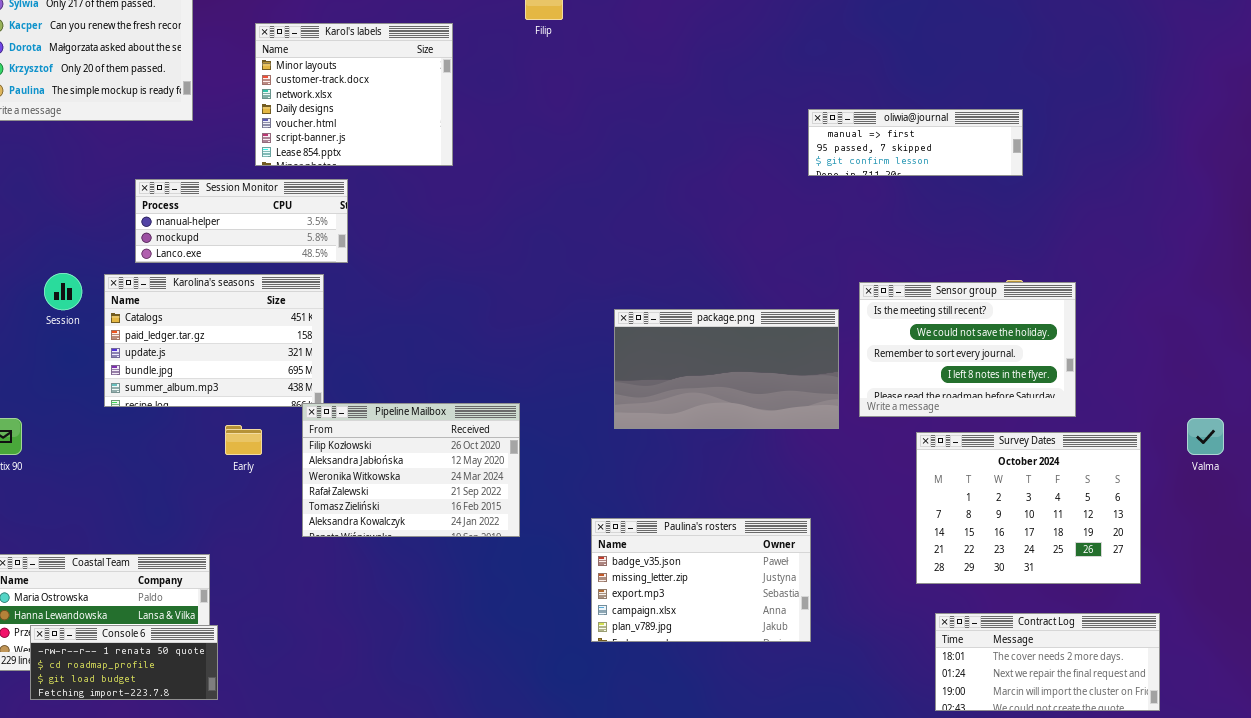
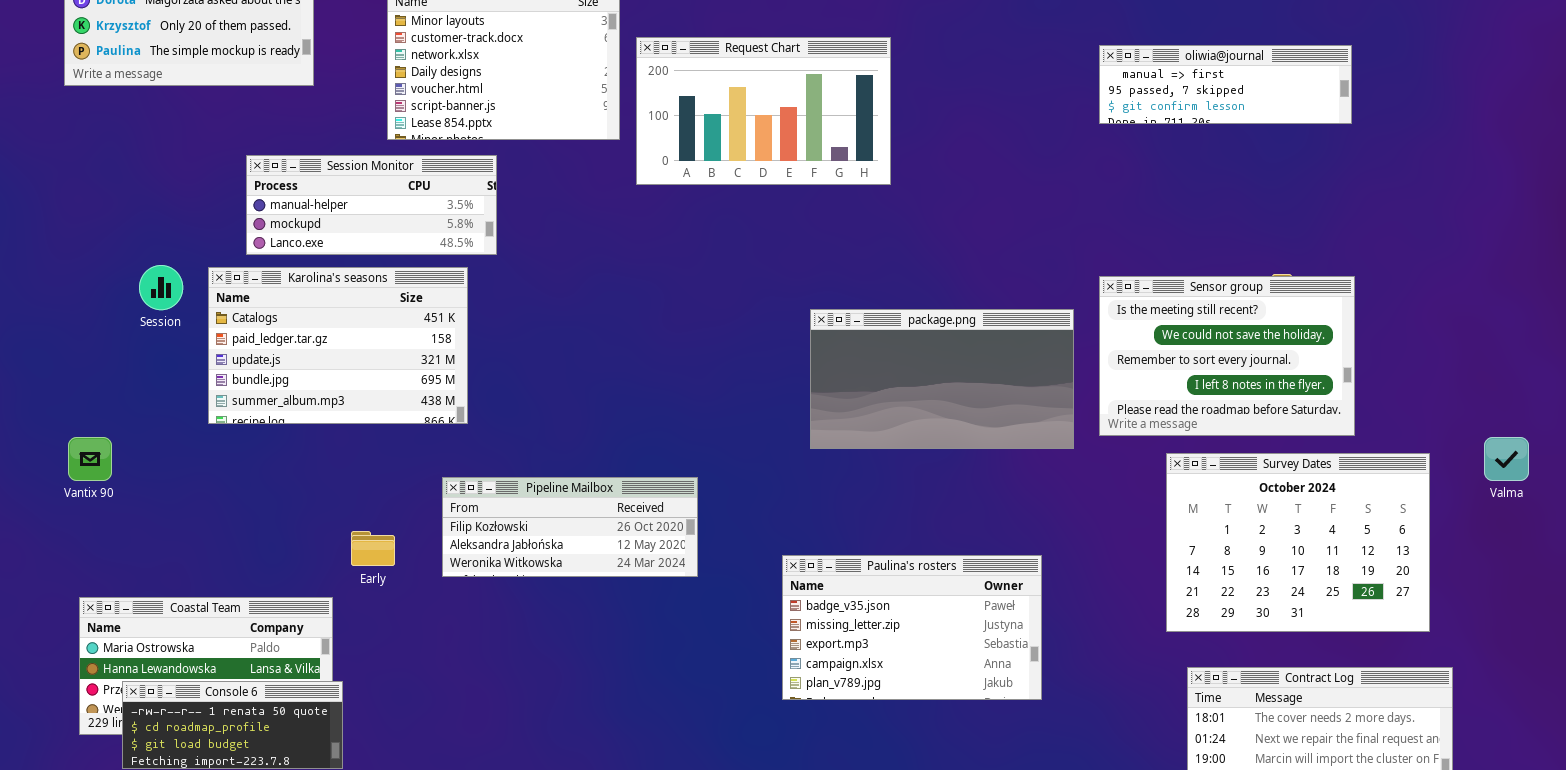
Request Chart: none -> [636,37,891,185], opened
oliwia@journal: [808,109,1023,176] -> [1099,45,1352,124], moved
Pipeline Mailbox: [302,403,520,537] -> [442,477,698,577], resized
Early: [225,425,262,455] -> [351,531,395,566], moved

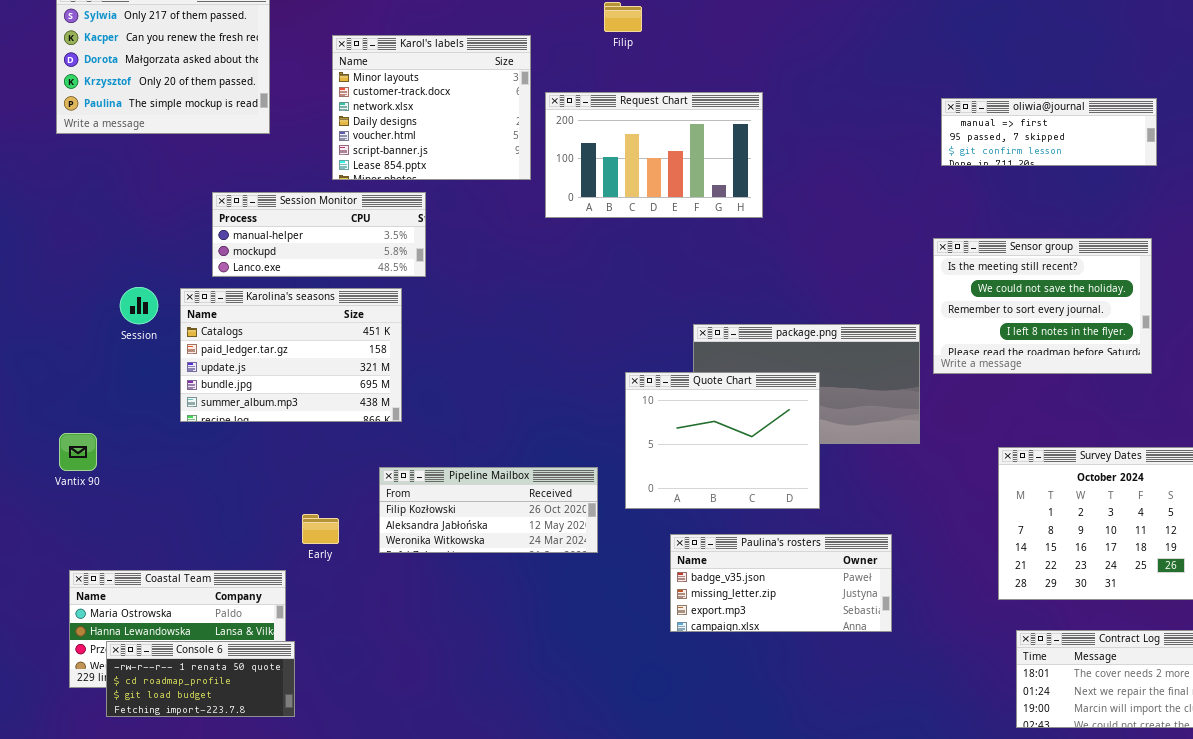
Sensor group: [1099,276,1355,436] -> [933,238,1152,374], moved
Quote Chart: none -> [625,372,820,509], opened
Paulina's rosters: [782,555,1042,700] -> [670,534,892,632], resized

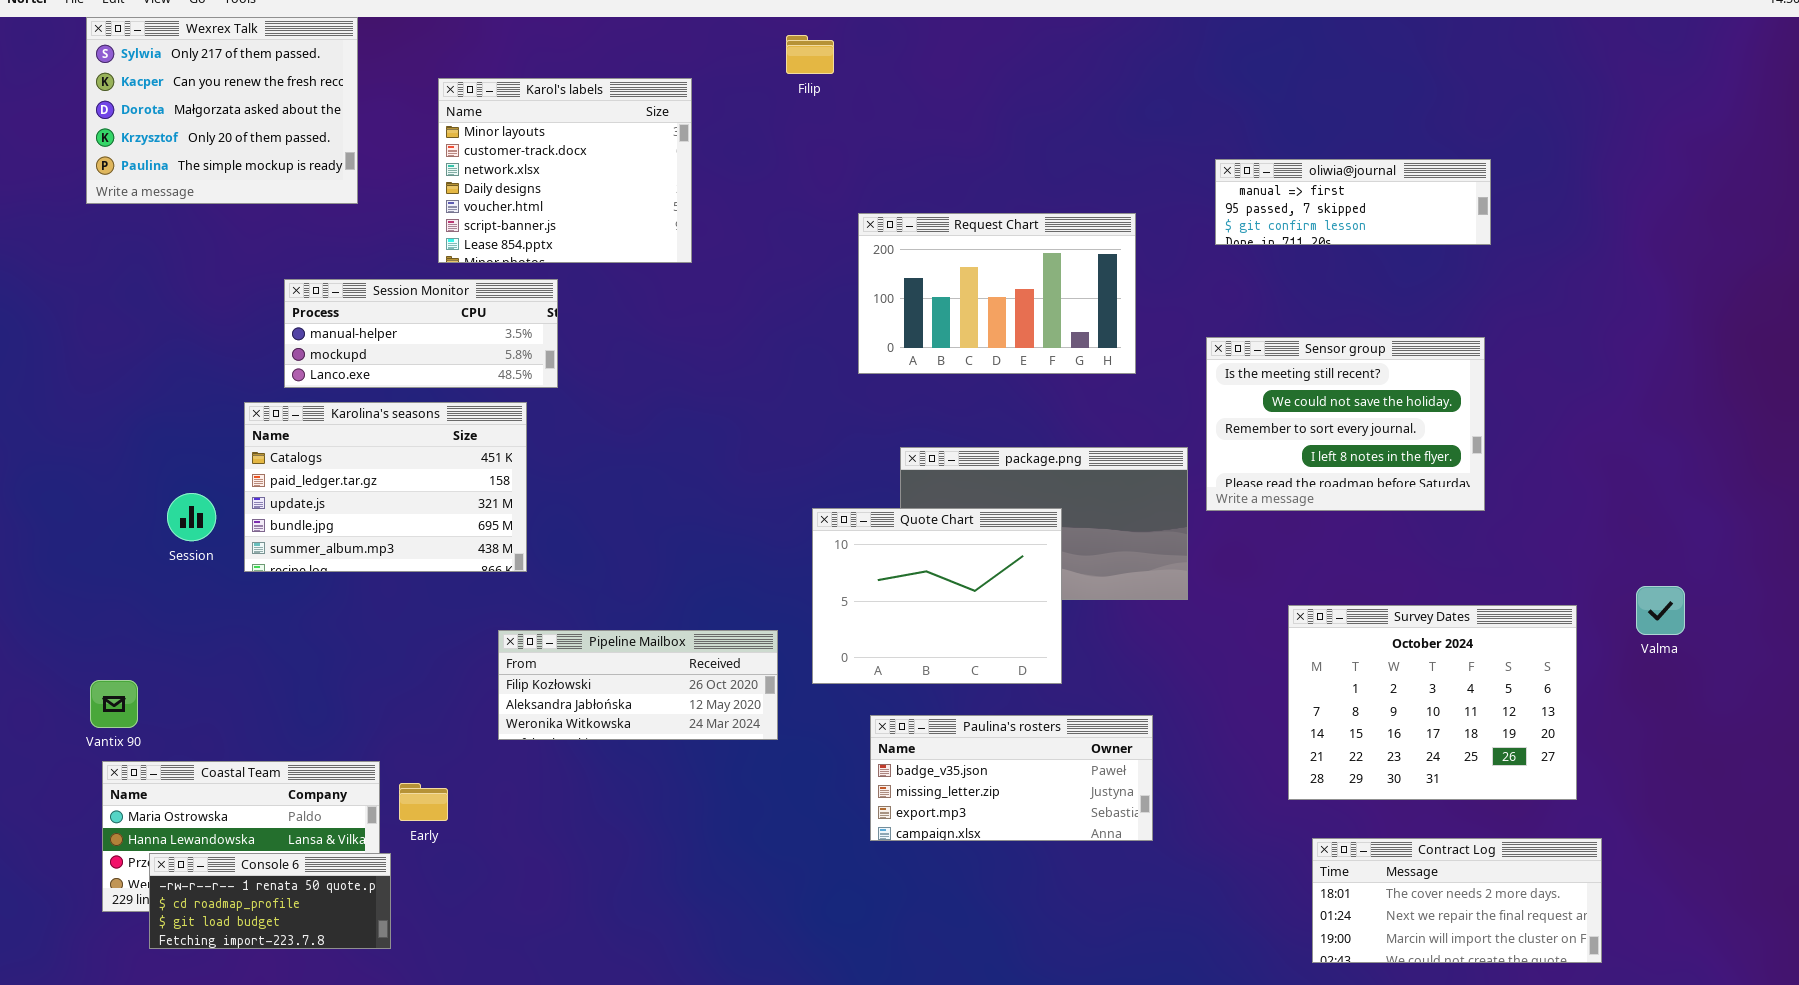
Request Chart: [545,92,763,218] -> [858,213,1136,374], moved
Session: [120,287,158,324] -> [167,493,216,541], moved
Vantix 90: [59,433,97,471] -> [90,680,138,728], moved
Early: [302,514,339,544] -> [399,783,448,821], moved

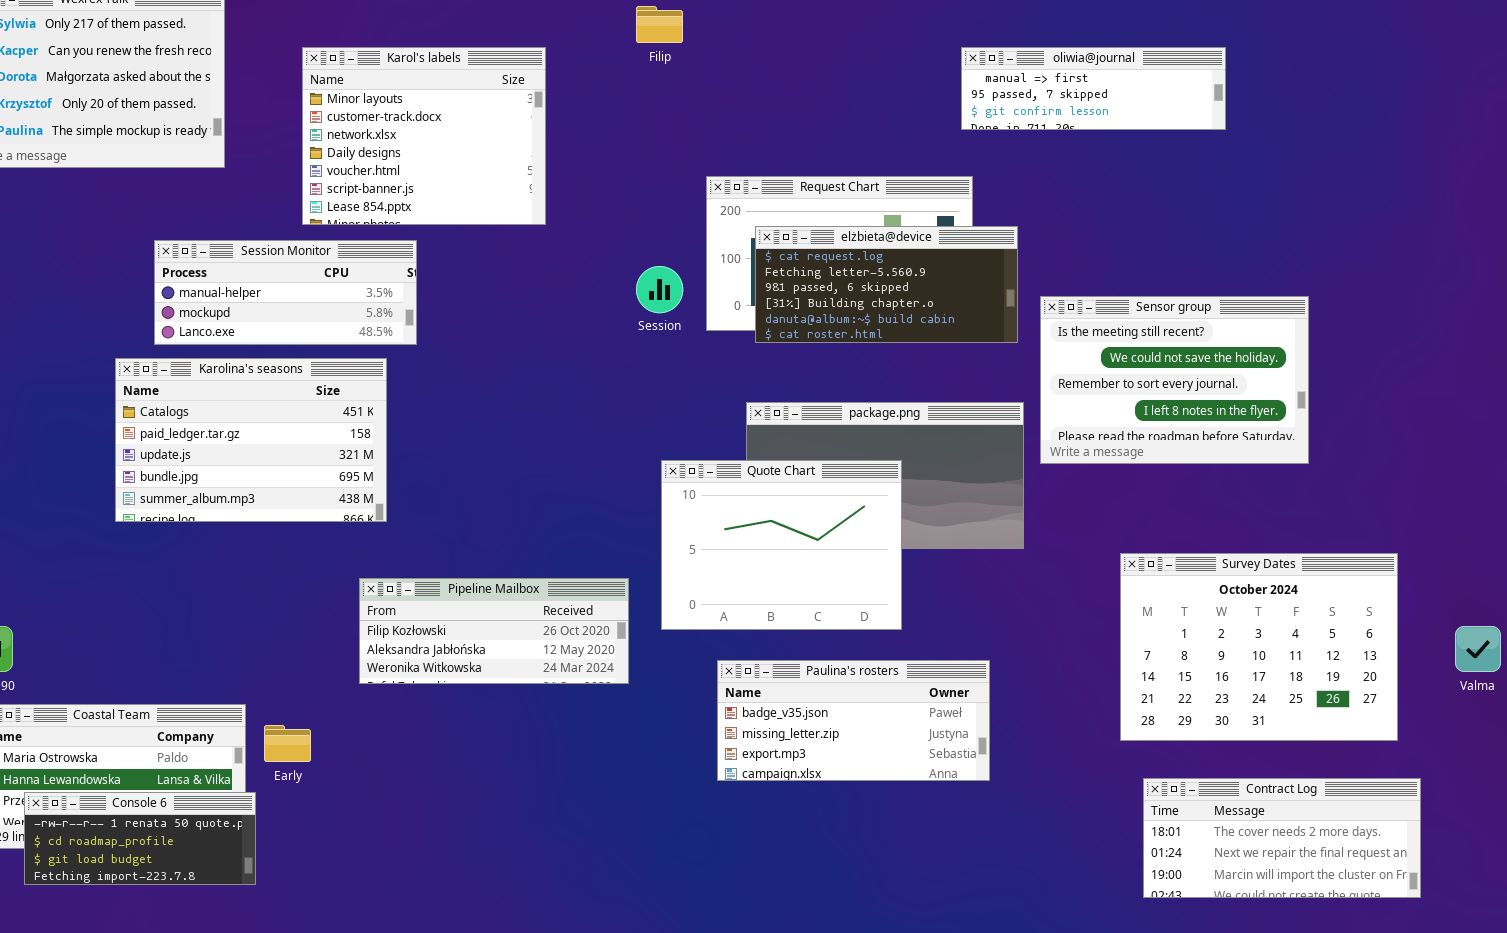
oliwia@journal: [1215,159,1491,245] -> [961,47,1226,130], moved
elżbieta@device: none -> [755,226,1018,343], opened
Session: [167,493,216,541] -> [636,266,683,313], moved
Valma: [1636,586,1685,635] -> [1455,626,1501,672], moved

